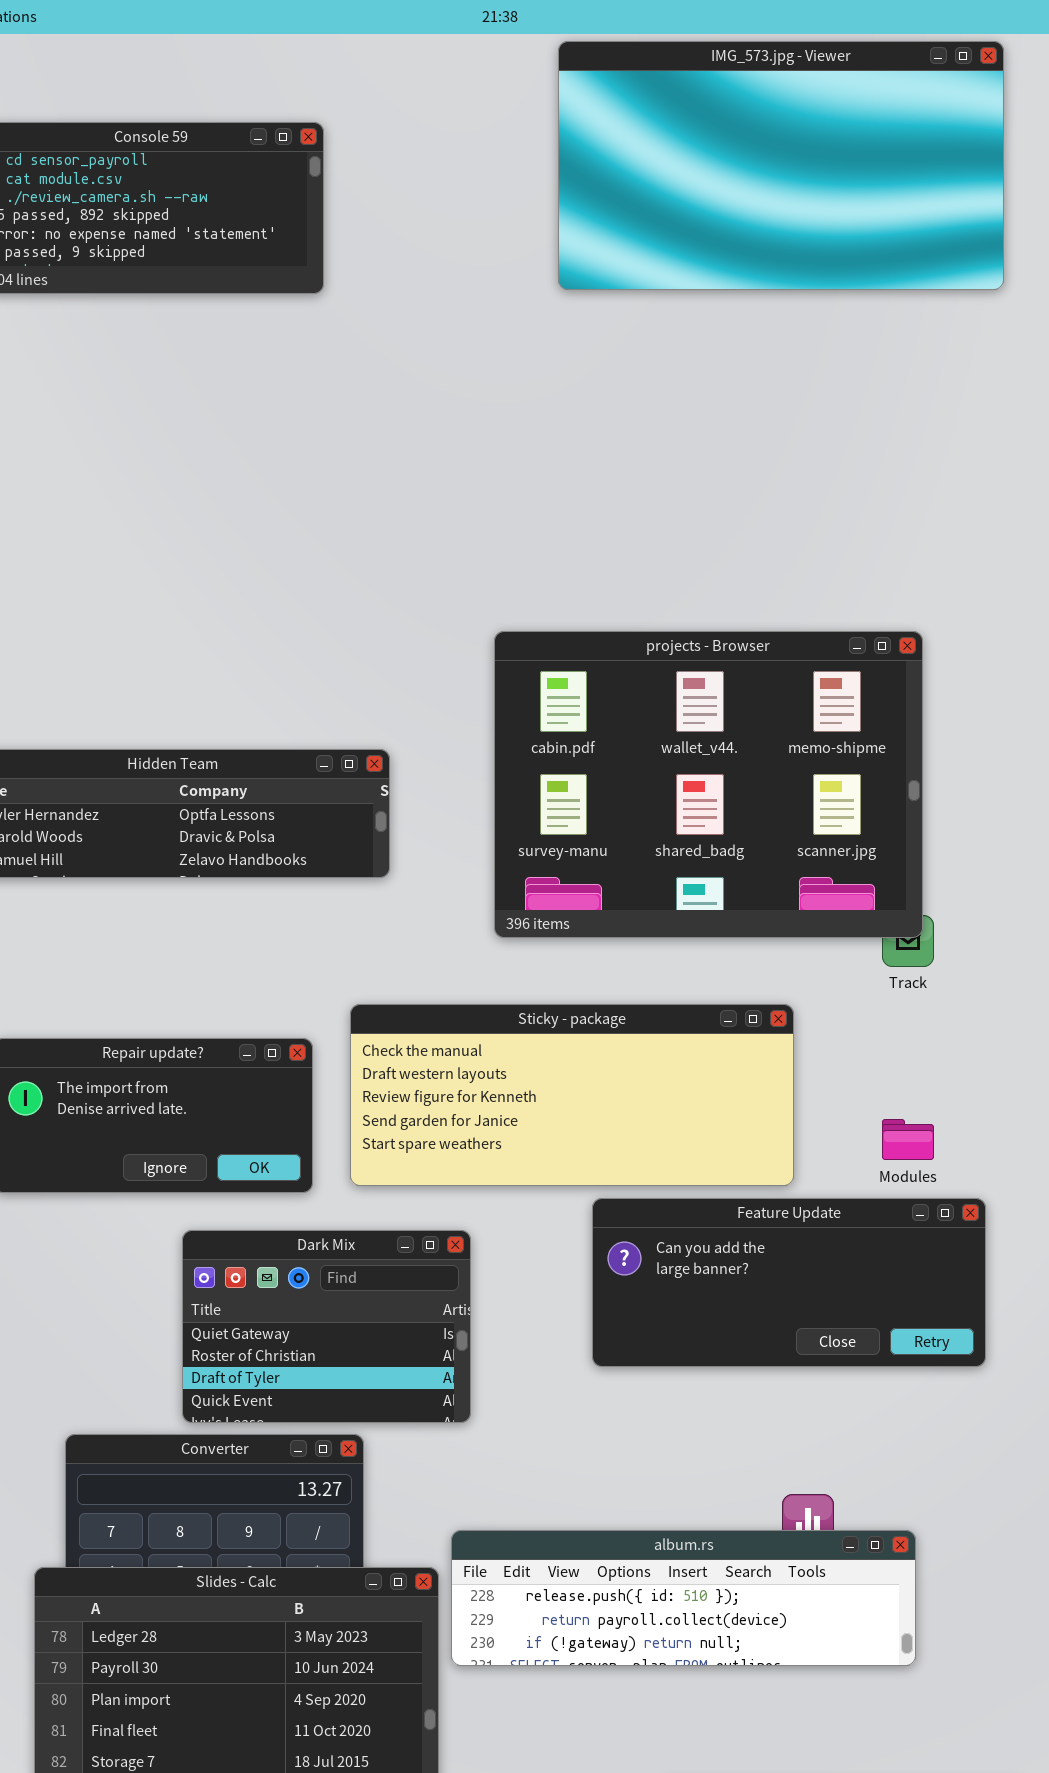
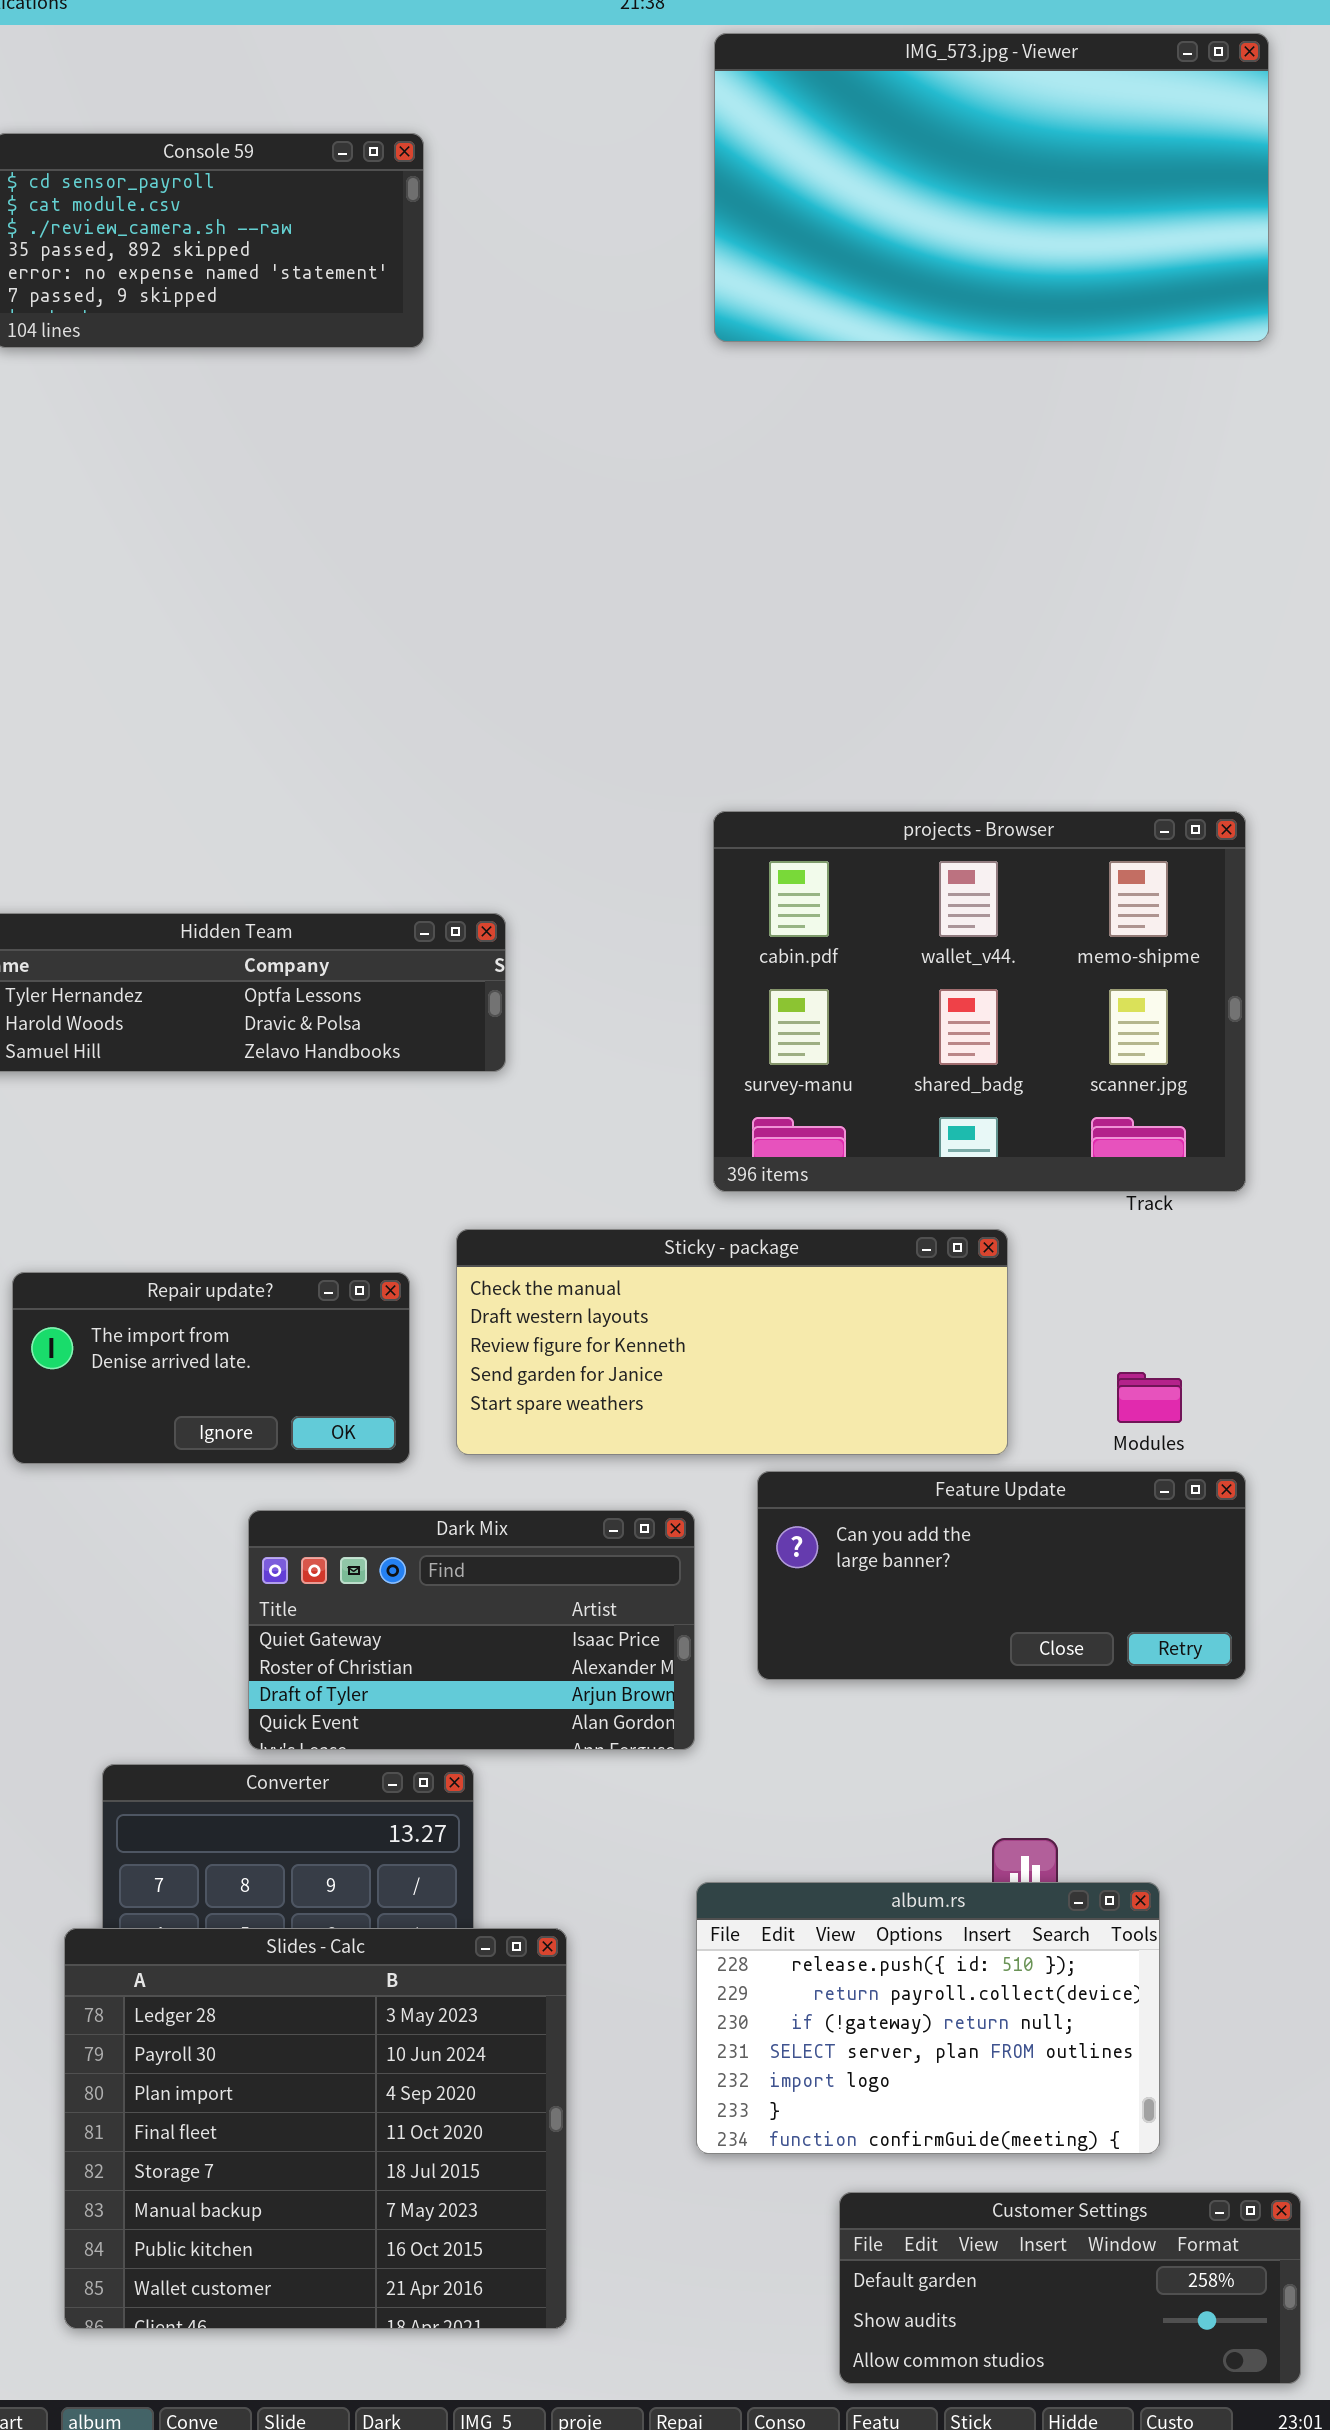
projects - Browser: [494,631,923,938] -> [713,811,1246,1192], moved
Dark Mix: [182,1230,471,1423] -> [248,1510,695,1750], resized
album.rs: [451,1530,916,1666] -> [696,1882,1160,2154], resized

